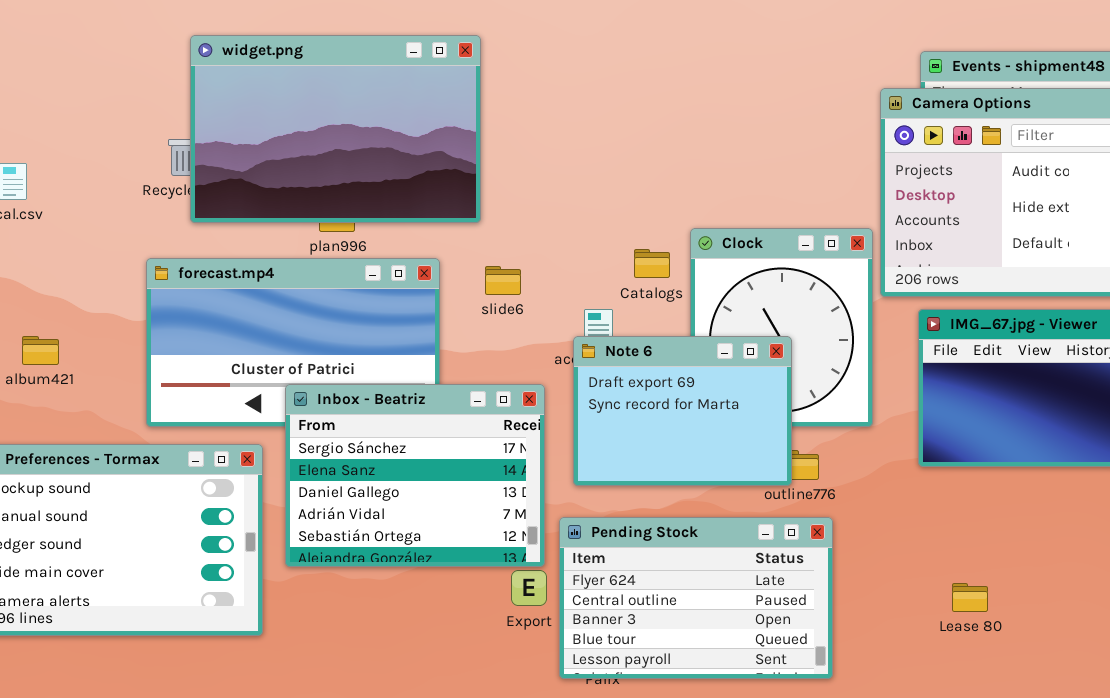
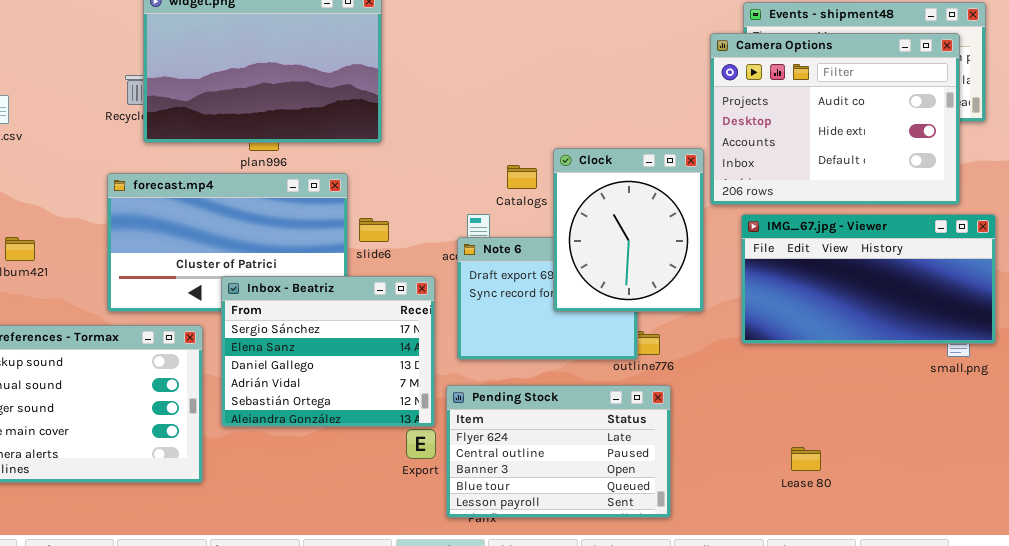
Clock: [690,228,873,427] -> [553,148,704,312], raised
slide6: [485,266,521,295] -> [359,218,389,242], moved
Lease 80: [952,583,988,612] -> [791,447,821,471], moved

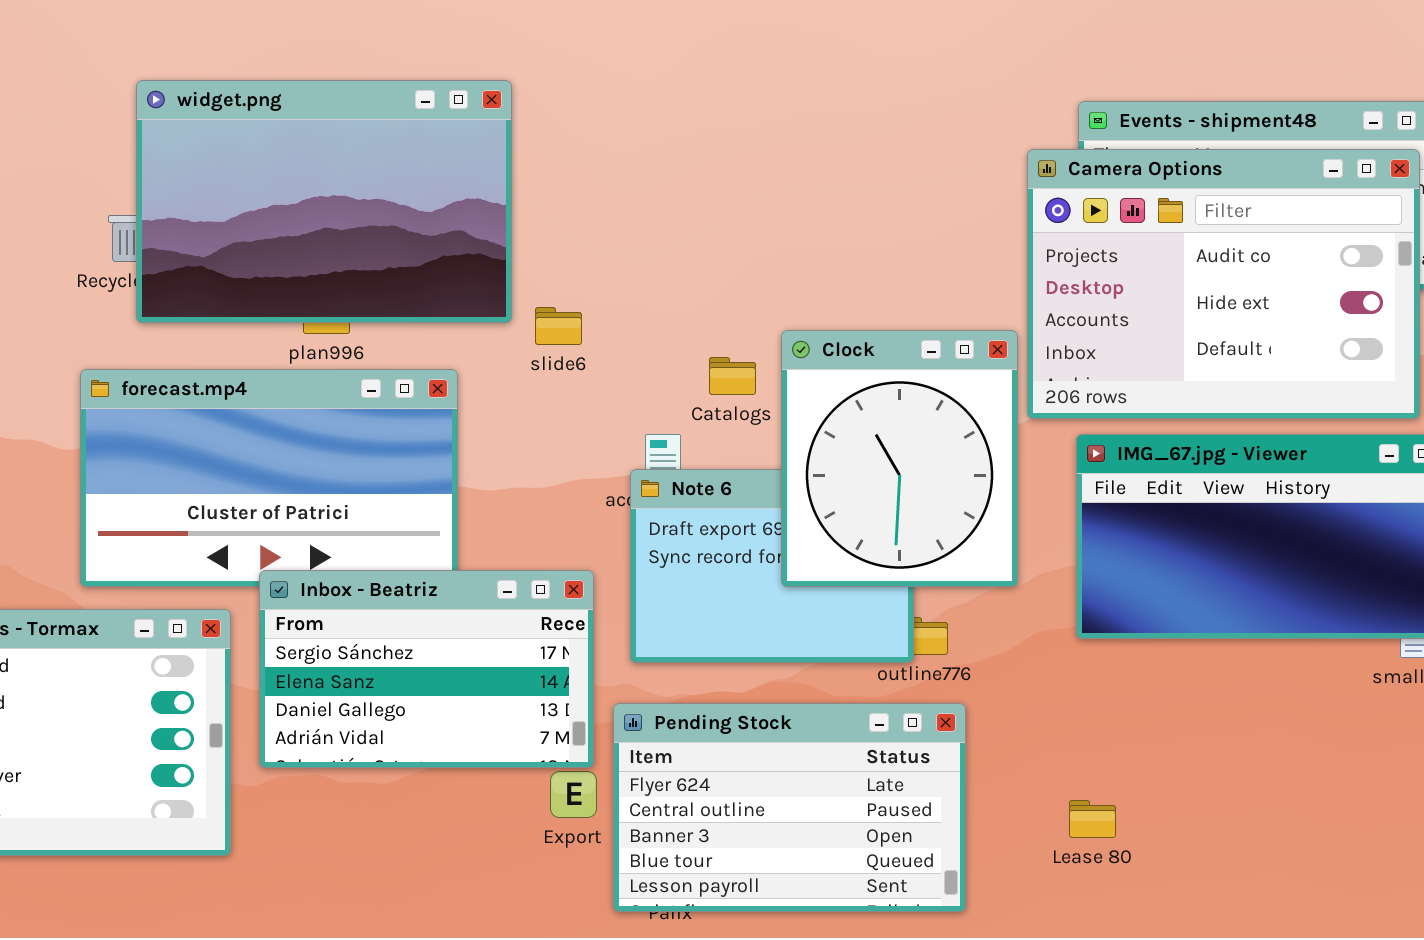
slide6: [359,218,389,242] -> [535,307,582,345], moved
Inbox - Beatriz: [221,276,435,427] -> [259,570,594,768], resized
Lease 80: [791,447,821,471] -> [1069,800,1116,838], moved

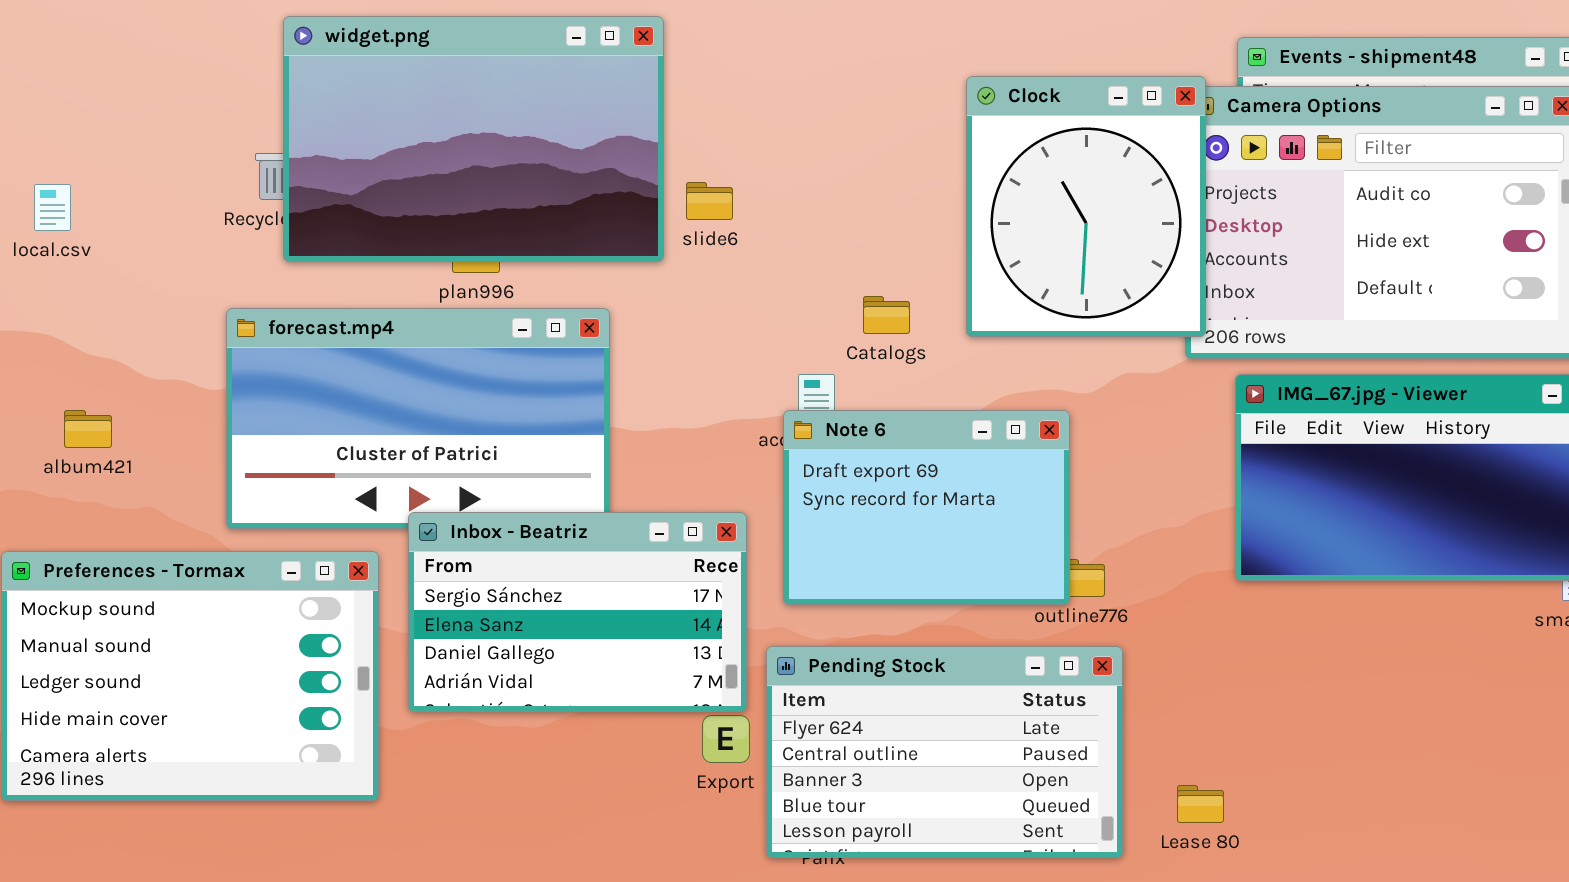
slide6: [535,307,582,345] -> [686,182,733,220], moved
Clock: [781,330,1018,587] -> [966,76,1206,337], moved
Lease 80: [1069,800,1116,838] -> [1177,785,1224,823], moved

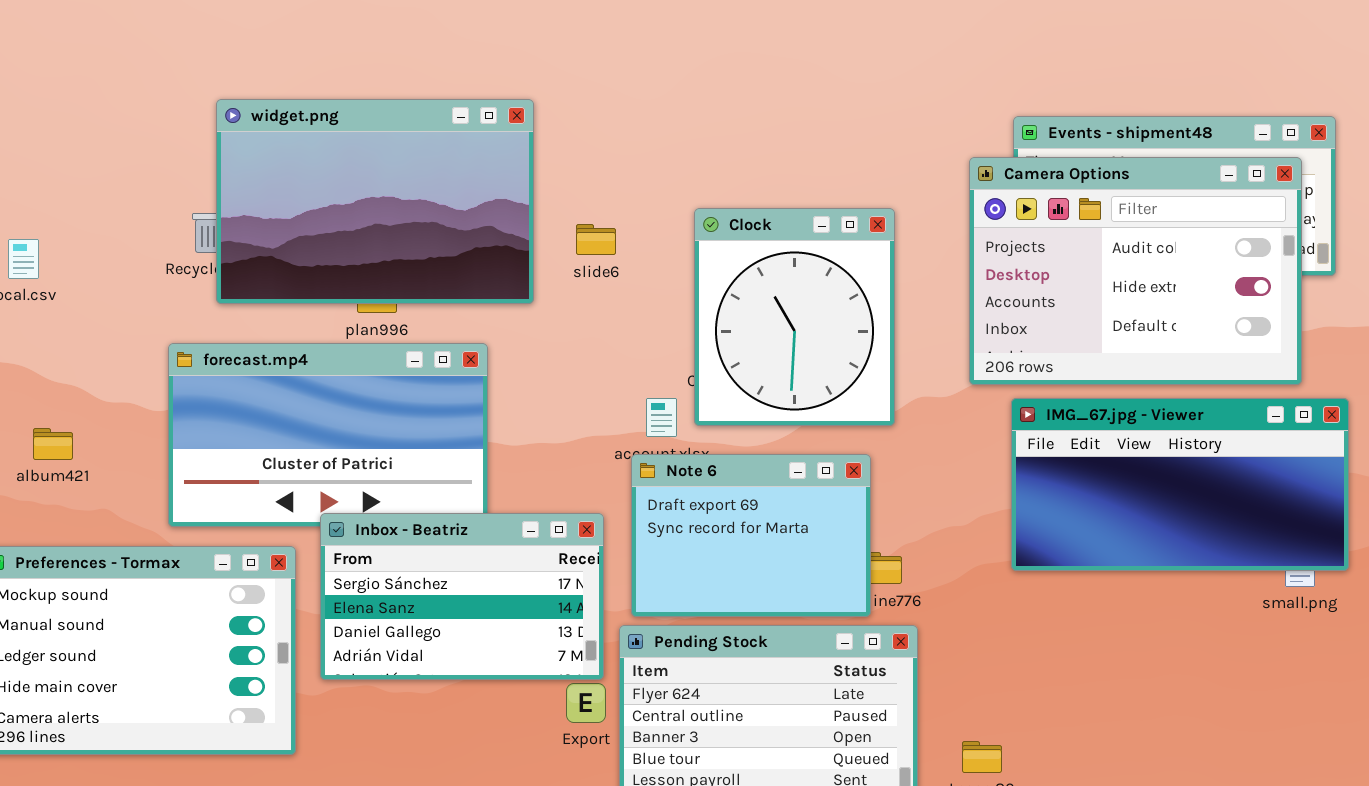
Clock: [966,76,1206,337] -> [694,208,895,426], moved
slide6: [686,182,733,220] -> [576,224,616,255], moved
Note 6: [783,410,1070,605] -> [631,454,871,617], moved

